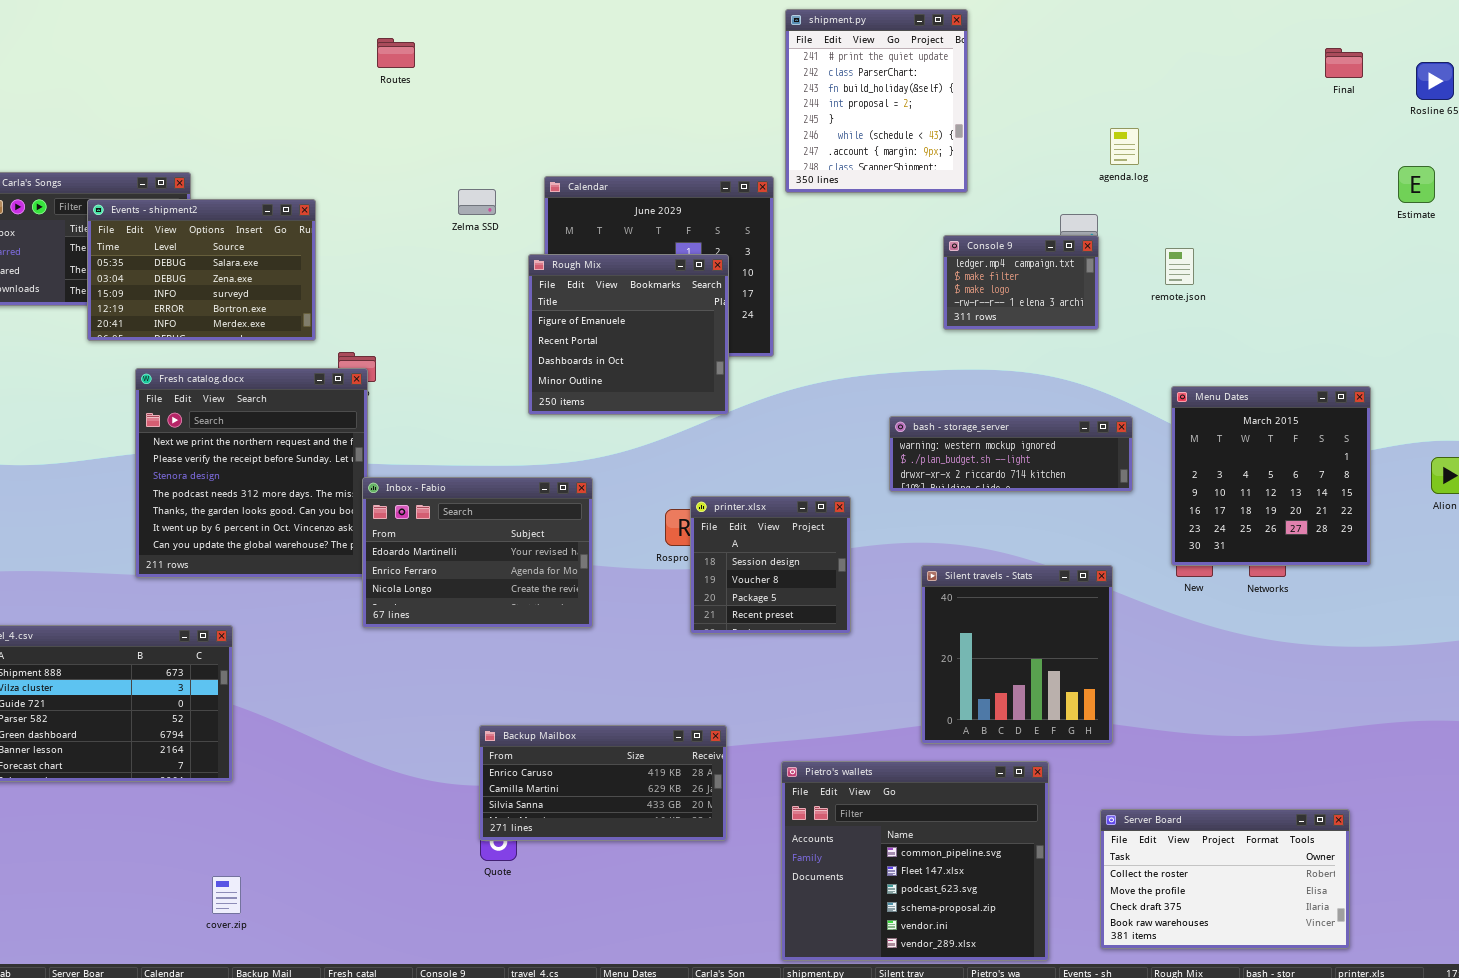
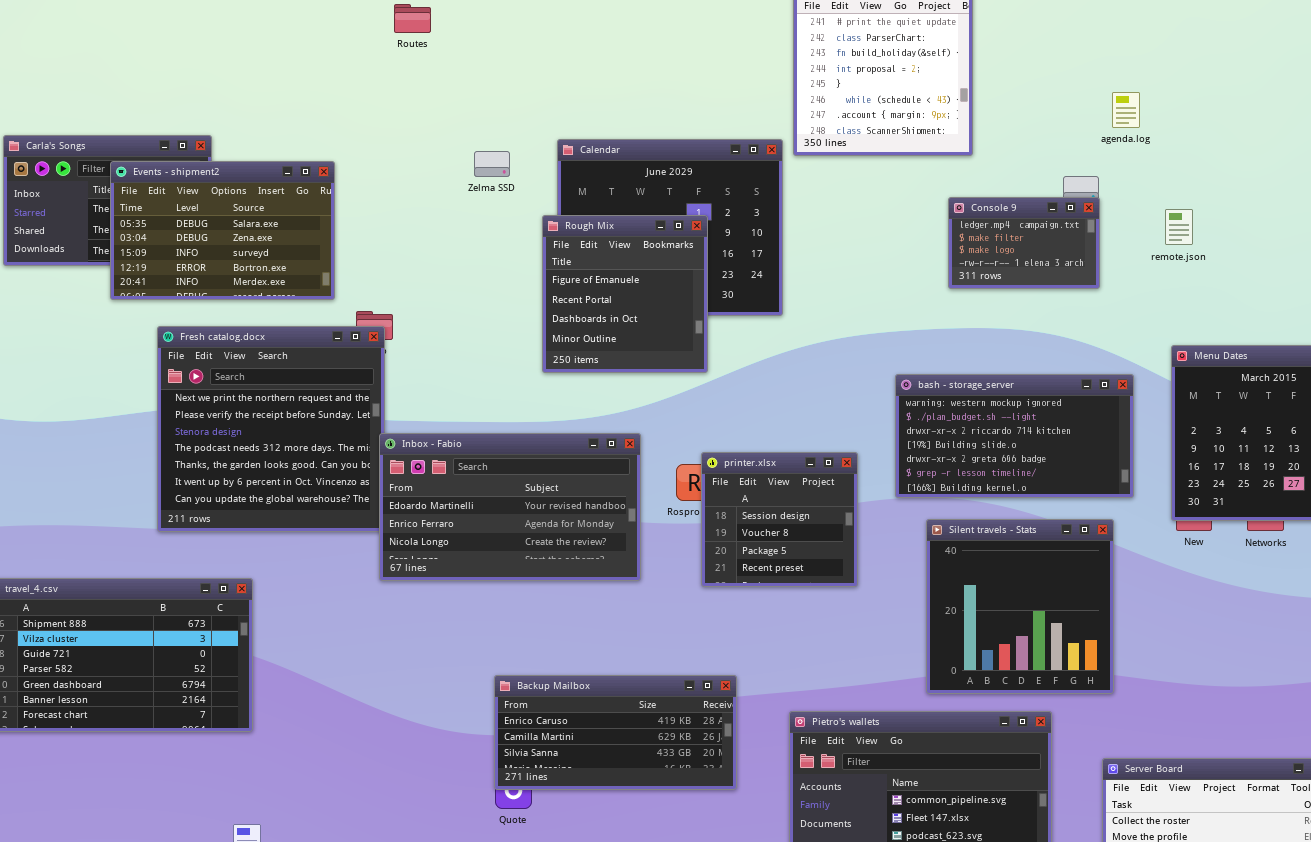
Rough Mix: [528,254,729,415] -> [542,215,708,373], resized
bash - storage_server: [889,416,1133,492] -> [895,374,1134,498], resized
Inbox - Fabio: [362,477,593,628] -> [379,433,641,581], resized

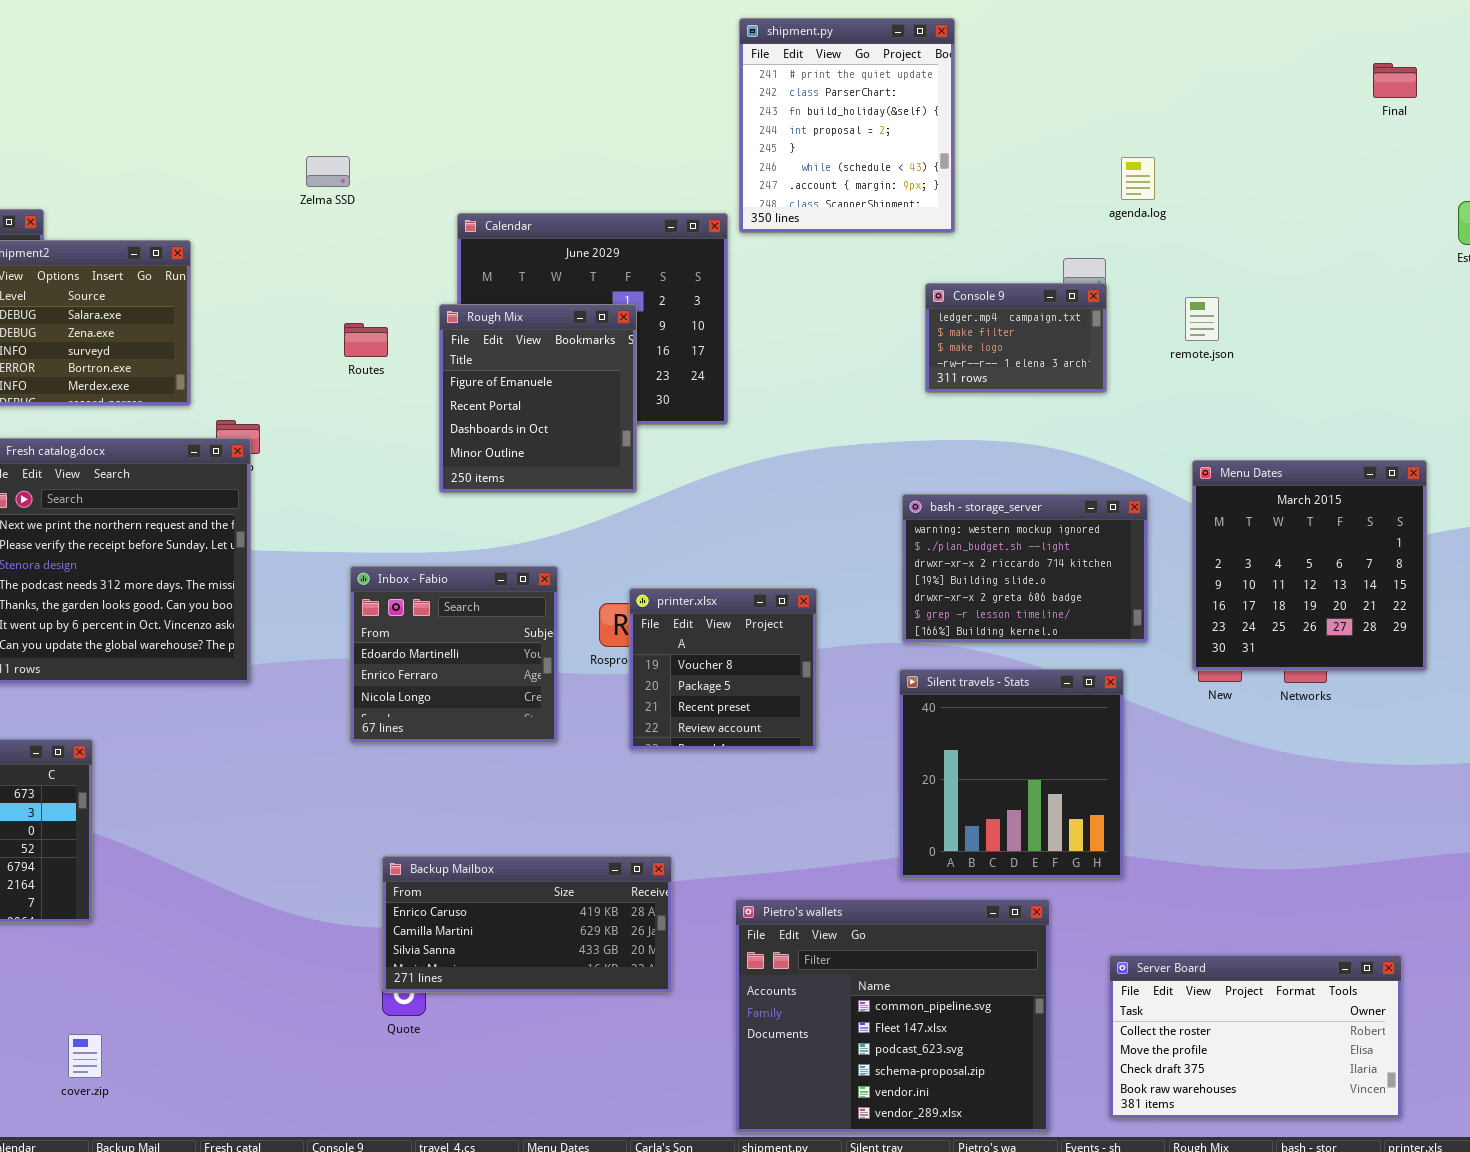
Routes: [394,4,431,33] -> [344,323,388,357], moved
Zelma SSD: [474,151,510,177] -> [306,156,350,187], moved
bash - storage_server: [895,374,1134,498] -> [902,494,1148,643], resized
Inbox - Fabio: [379,433,641,581] -> [350,566,558,743], resized
printer.xlsx: [701,452,858,587] -> [629,588,817,750], scrolled down 1 row

